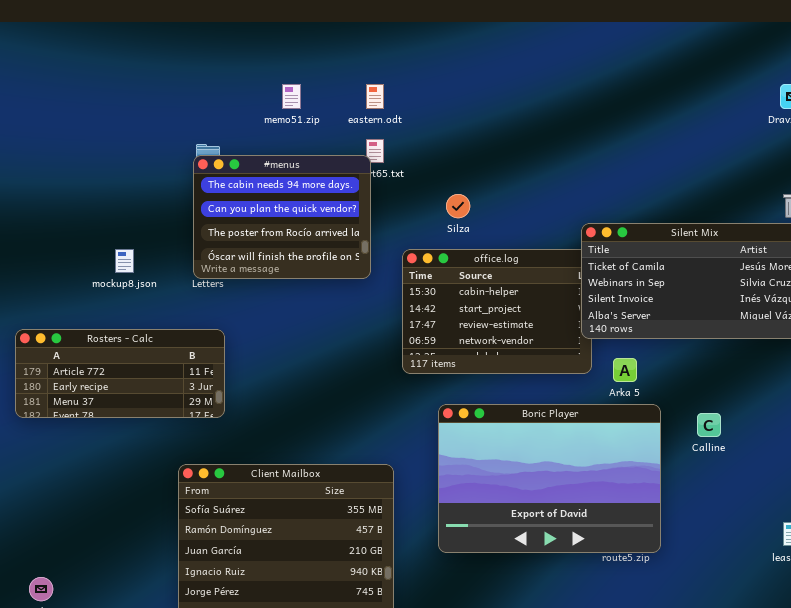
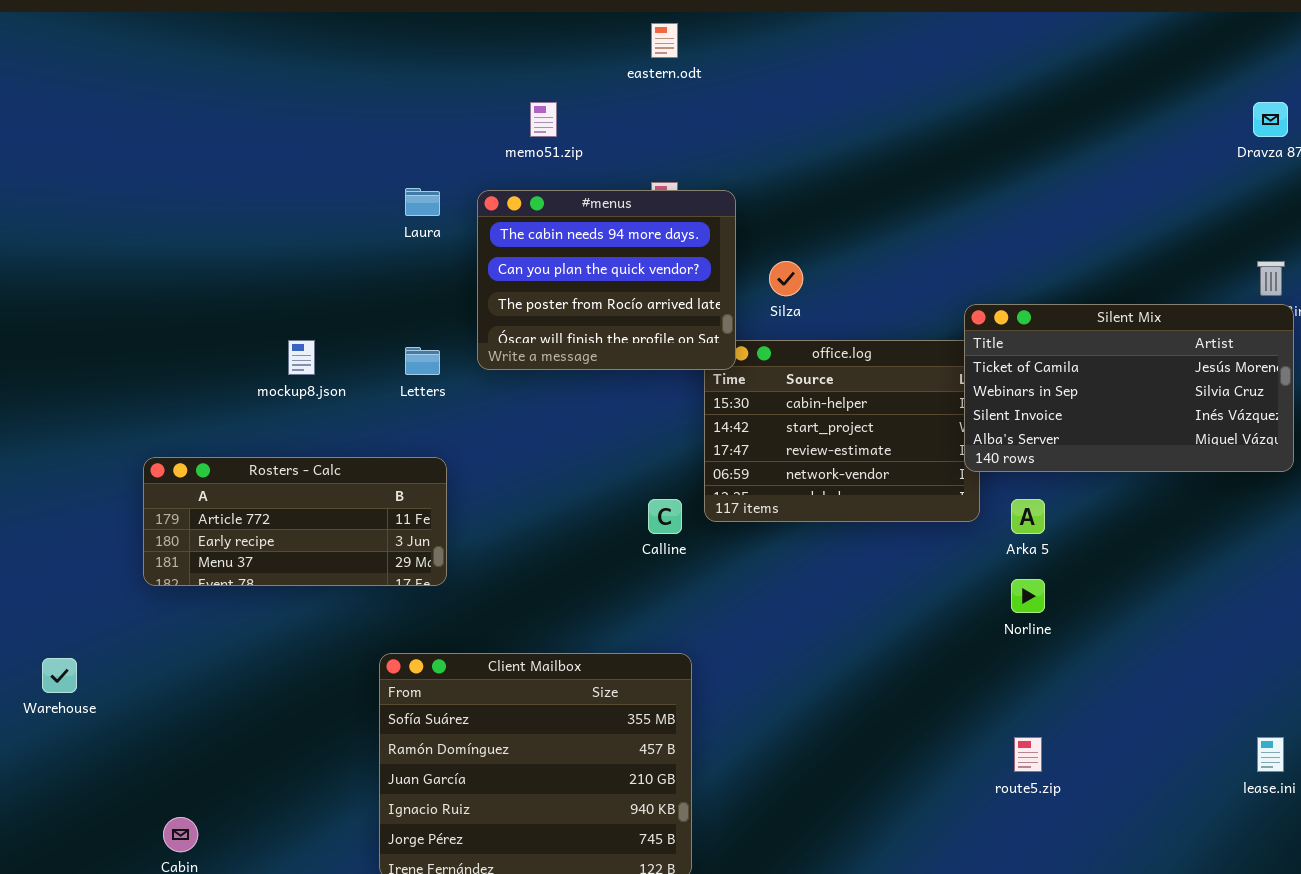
eastern.odt: [366,84,384,109] -> [651,23,678,58], moved
#menus: [193,155,371,279] -> [477,190,736,370], moved
Boric Player: [438,404,661,553] -> none, closed
Calline: [697,413,721,437] -> [648,499,682,534], moved

